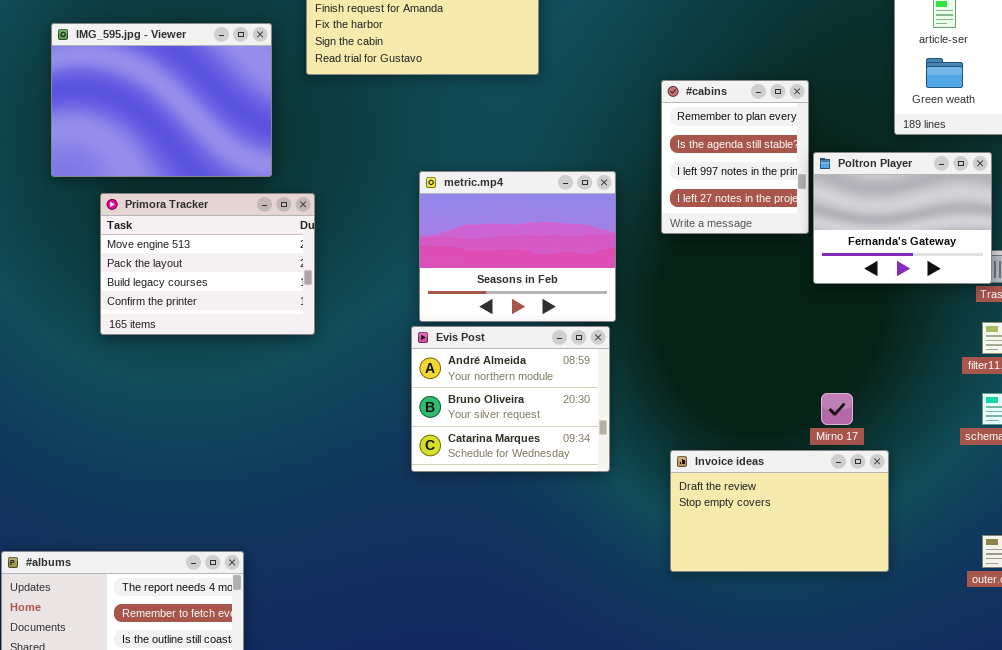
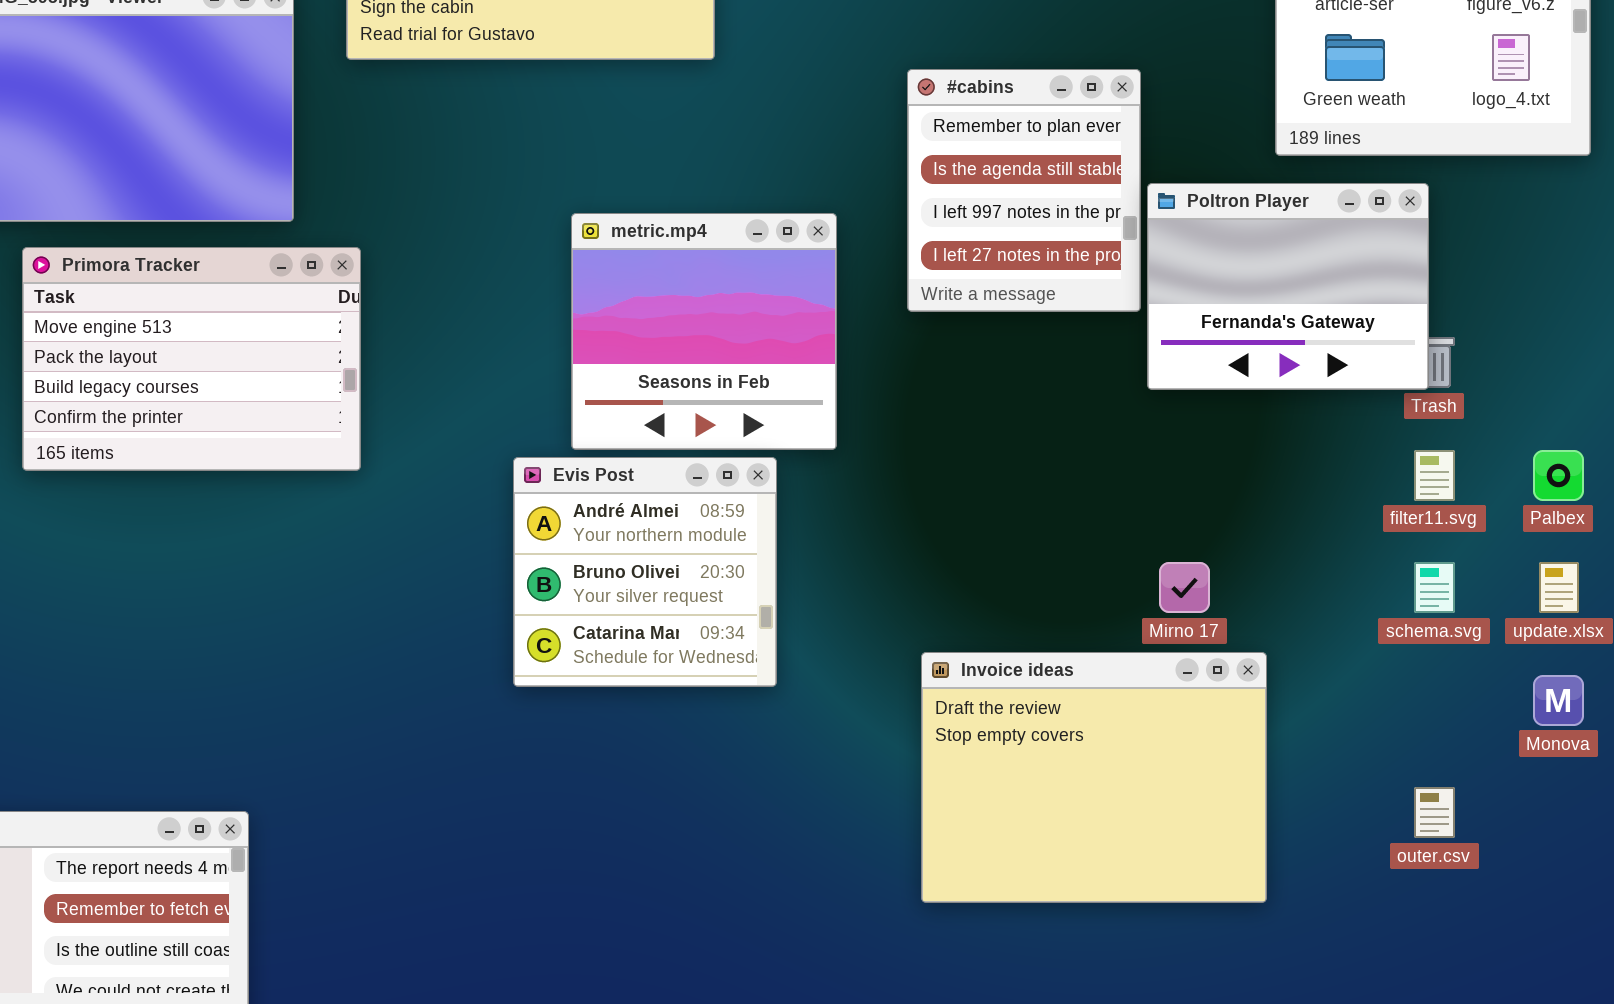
metric.mp4: [419,171,616,322] -> [571,213,837,450], resized
Evis Post: [411,326,610,472] -> [513,457,777,687], resized
Invoice ideas: [670,450,889,572] -> [921,652,1267,903], resized

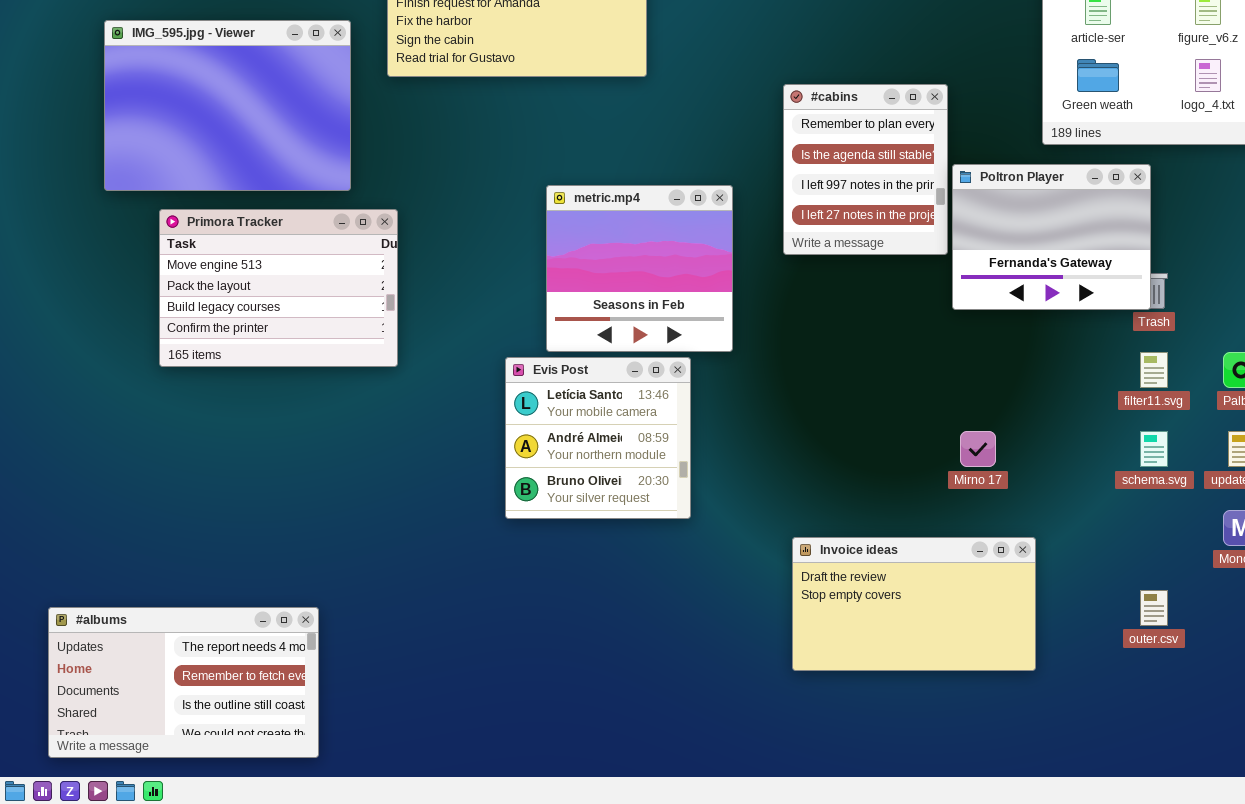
Evis Post: [513,457,777,687] -> [505,357,691,519], scrolled up 1 row
Invoice ideas: [921,652,1267,903] -> [792,537,1036,671], resized

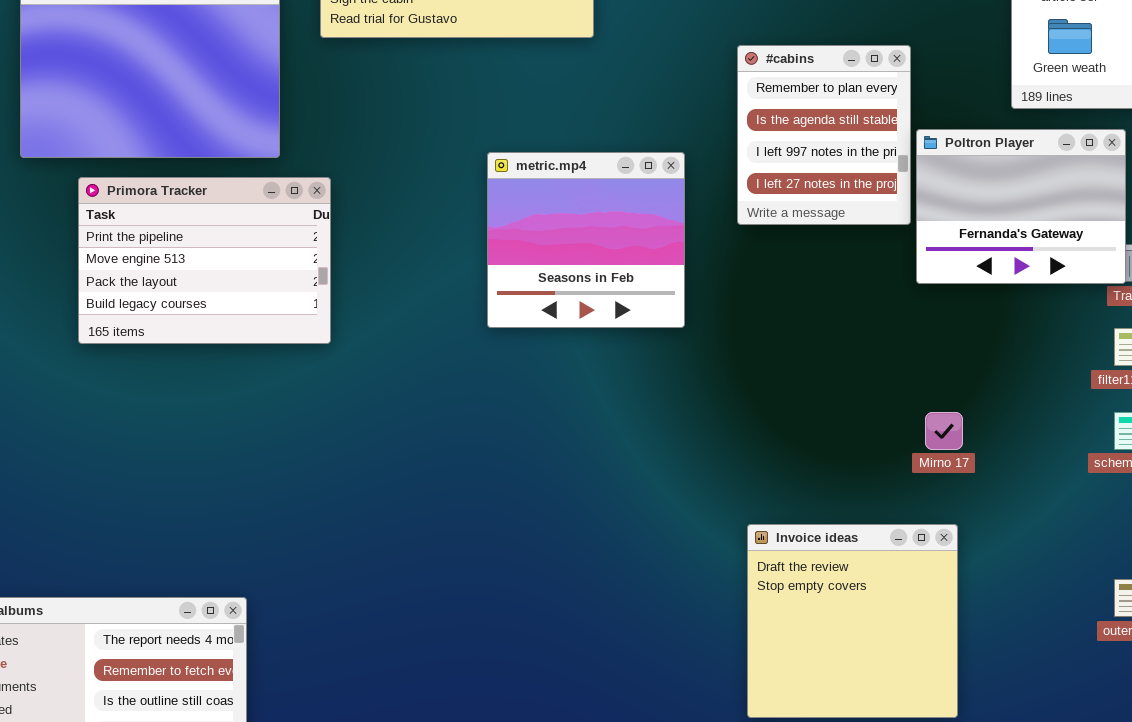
Primora Tracker: [159,209,398,367] -> [78,177,331,344], scrolled up 1 row
Evis Post: [505,357,691,519] -> none, closed
Invoice ideas: [792,537,1036,671] -> [747,524,958,718], resized

